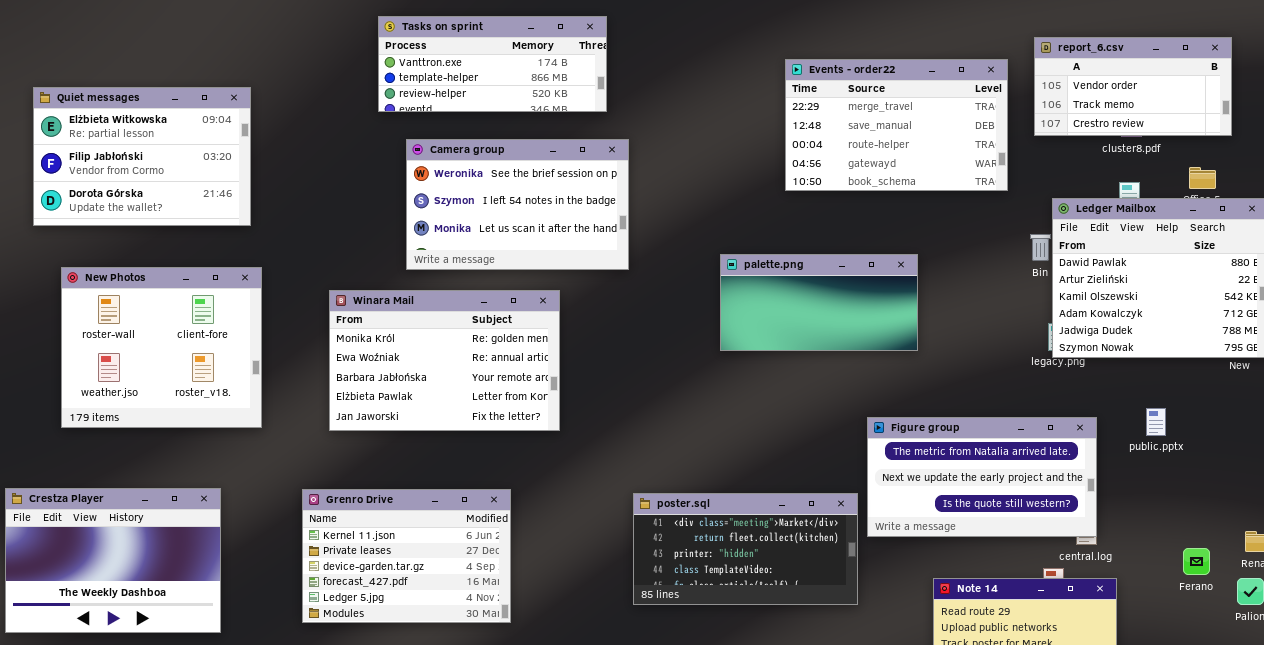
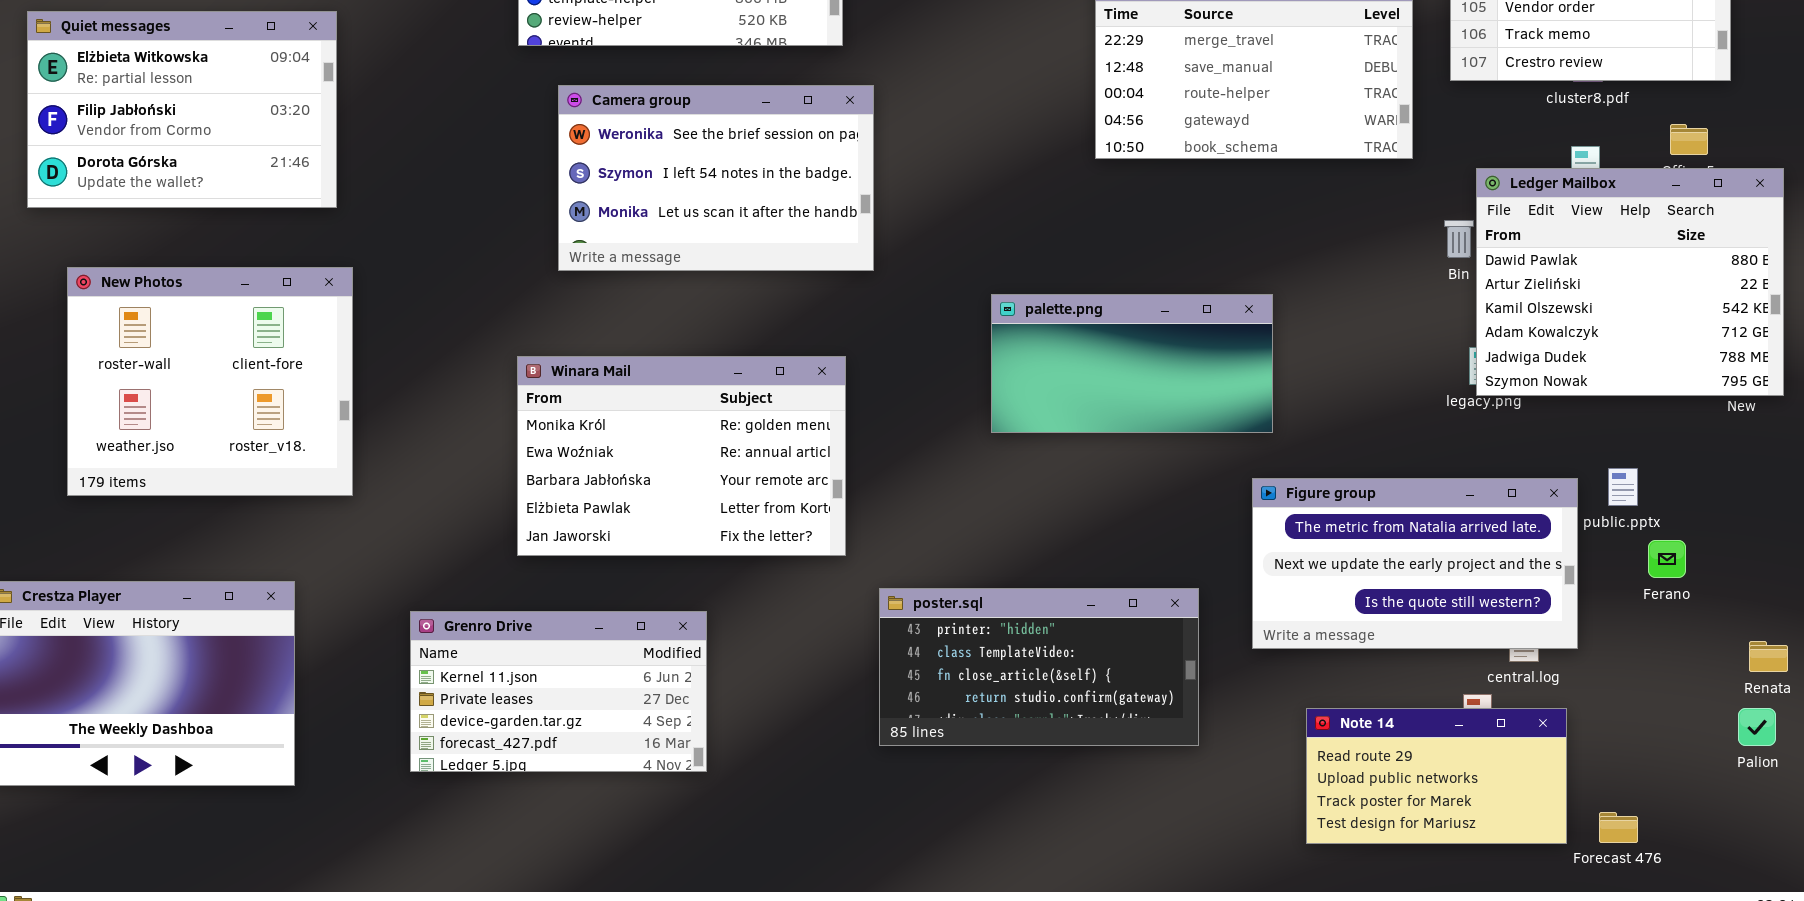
palette.png: [720,254,918,351] -> [991,294,1273,433], moved
Winara Mail: [329,290,560,431] -> [517,356,846,556], moved
Figure group: [867,417,1097,537] -> [1252,478,1578,649], moved
Grenro Drive: [302,489,511,623] -> [410,611,707,772], resized
poster.sql: [633,493,858,605] -> [879,588,1199,746], scrolled down 2 rows
Ferano: [1183,548,1210,575] -> [1648,540,1686,578], moved

